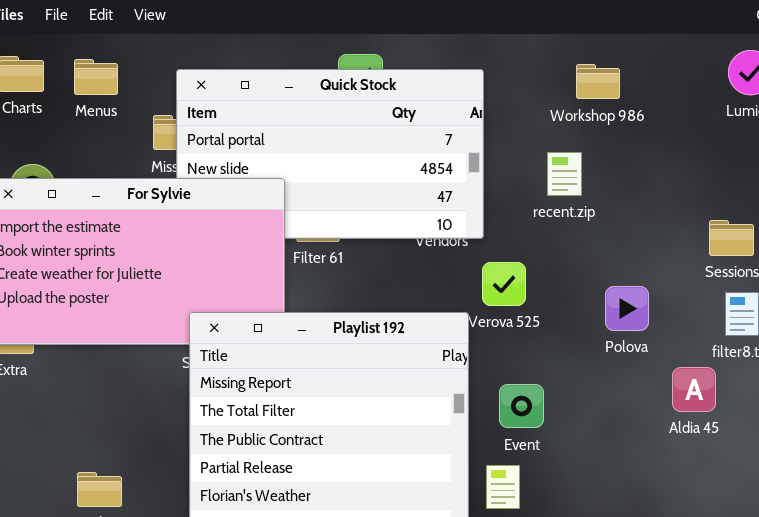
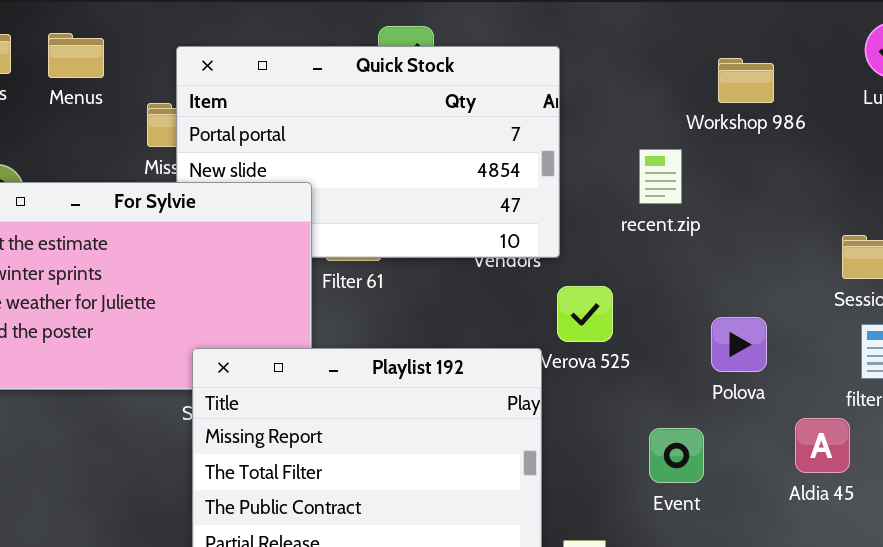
Workshop 986: [576,64,620,99] -> [718,58,774,103], moved
Event: [499,384,544,428] -> [649,428,704,483], moved

